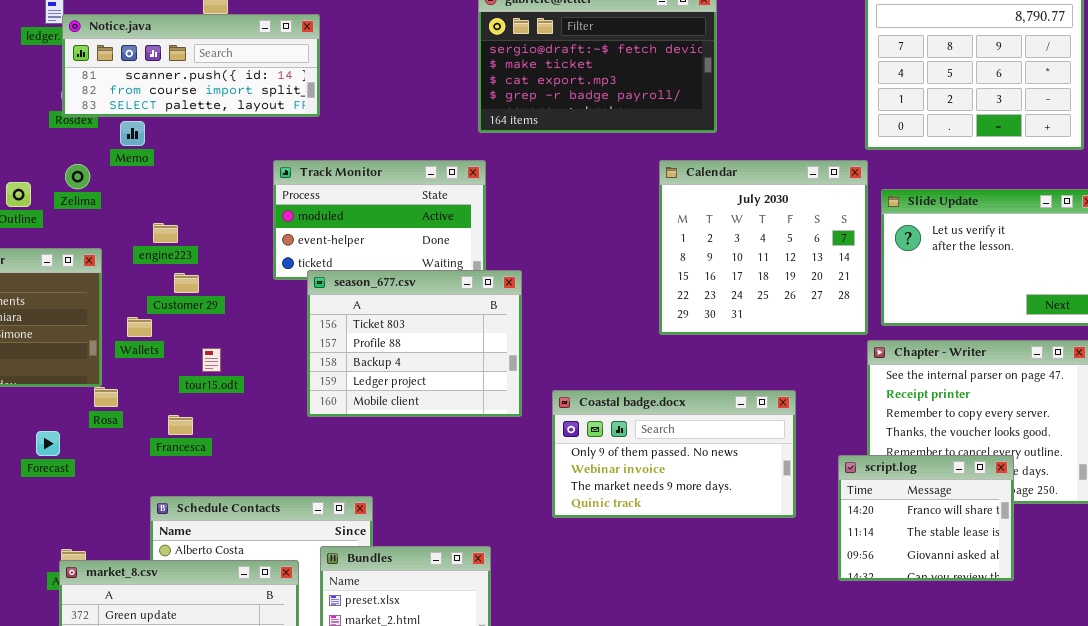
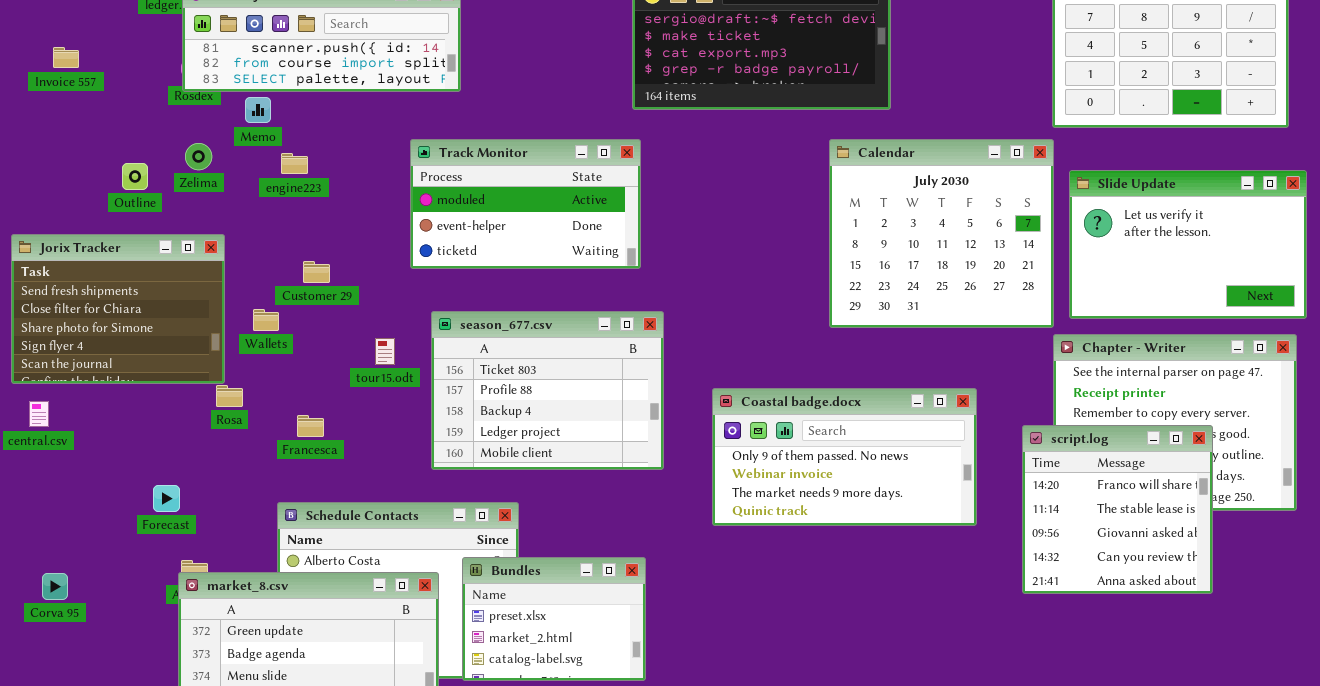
engine223: [153,223,178,243] -> [281,153,308,174], moved
season_677.csv: [307,270,522,417] -> [431,311,664,470], moved
tour15.odt: [202,348,221,372] -> [375,338,395,365], moved
Forecast: [36,431,60,456] -> [153,485,180,512], moved
script.log: [838,455,1014,581] -> [1022,425,1213,594], resized

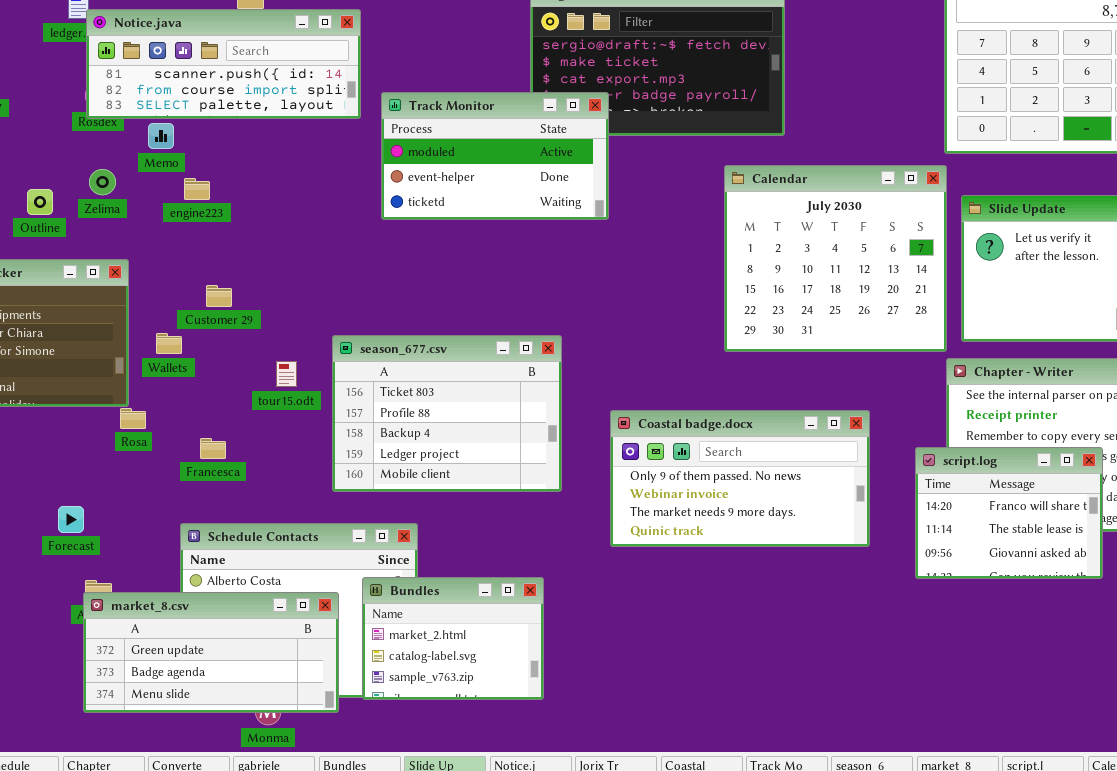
Track Monitor: [410,139,641,269] -> [381,92,609,220], moved
script.log: [1022,425,1213,594] -> [915,447,1103,579], resized
Bundles: [462,557,646,681] -> [362,577,544,700], scrolled down 1 row

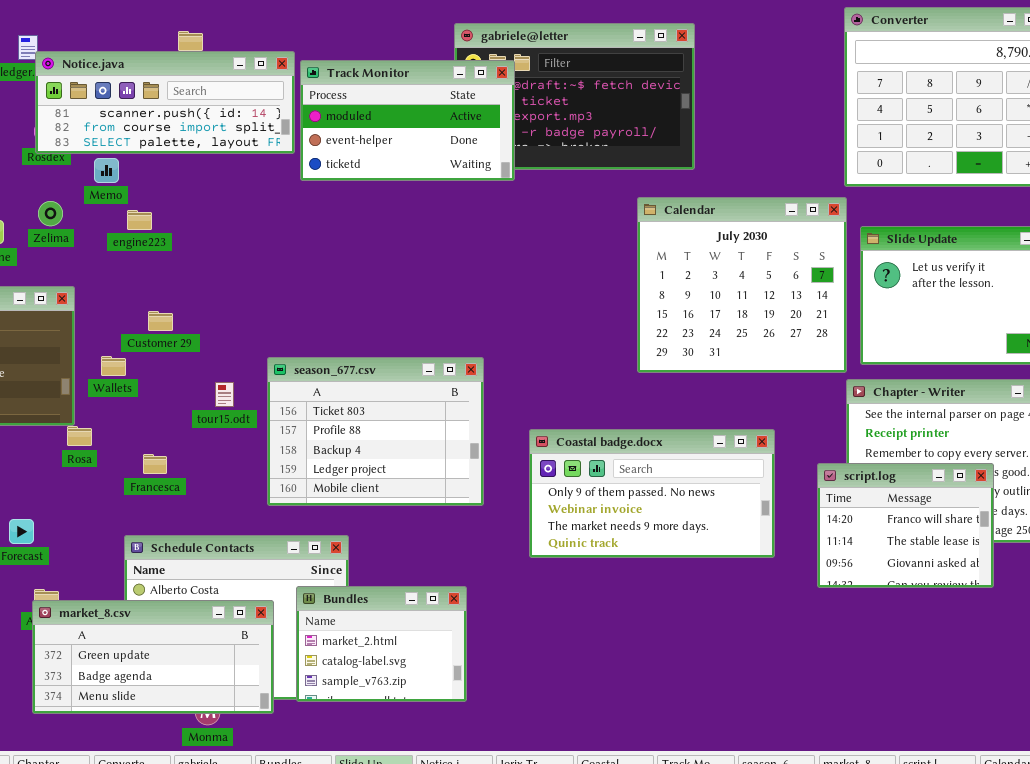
Track Monitor: [381,92,609,220] -> [300,60,515,181], moved

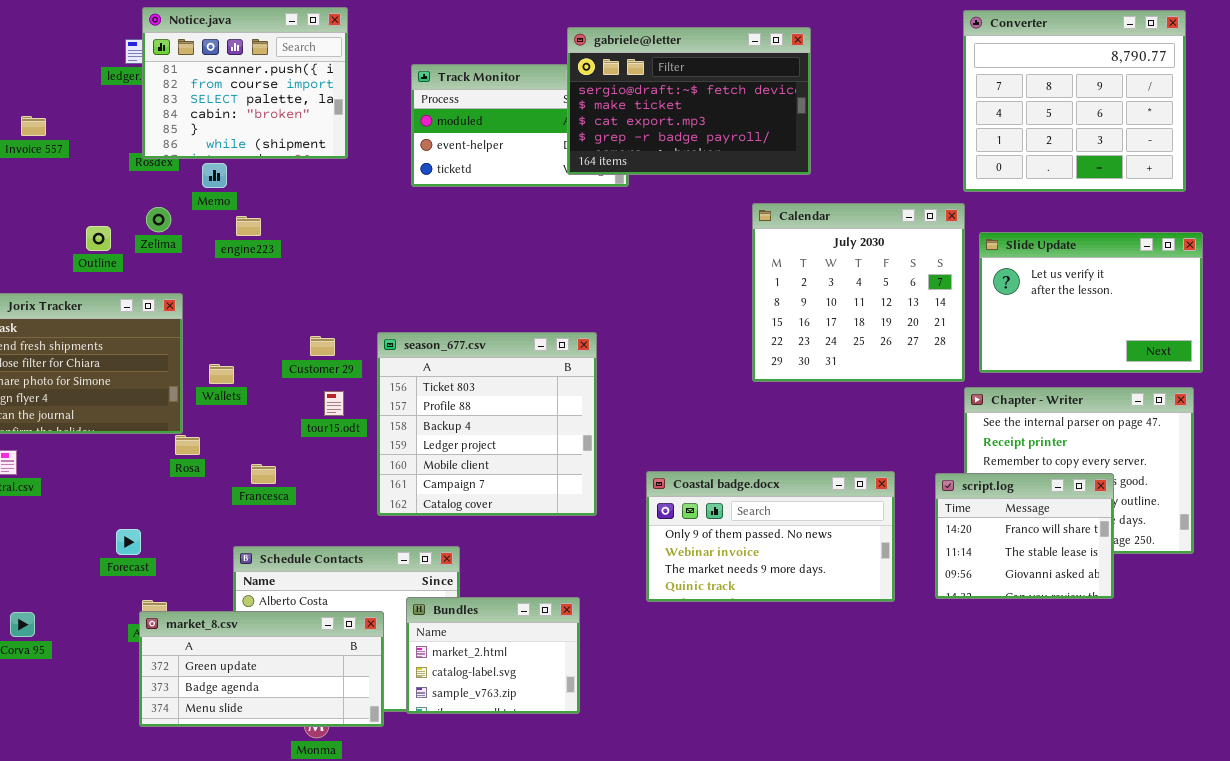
gabriele@letter: [454,23,695,170] -> [567,27,811,175], raised
Notice.java: [35,51,295,154] -> [142,7,348,159], resized
Customer 29: [148,311,173,331] -> [310,336,335,356], moved
season_677.csv: [267,357,484,506] -> [377,332,597,516], resized
Coastal badge.docx: [529,429,775,558] -> [646,471,895,602], moved

